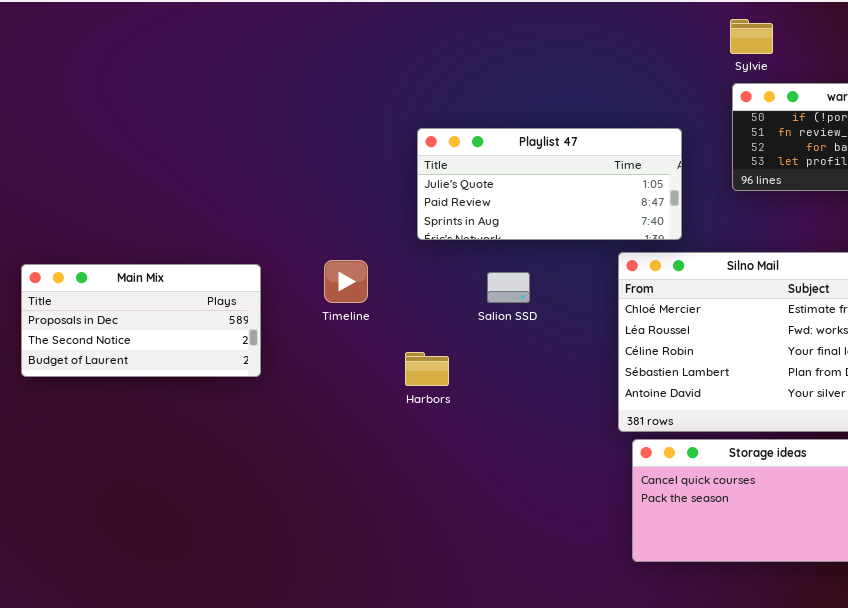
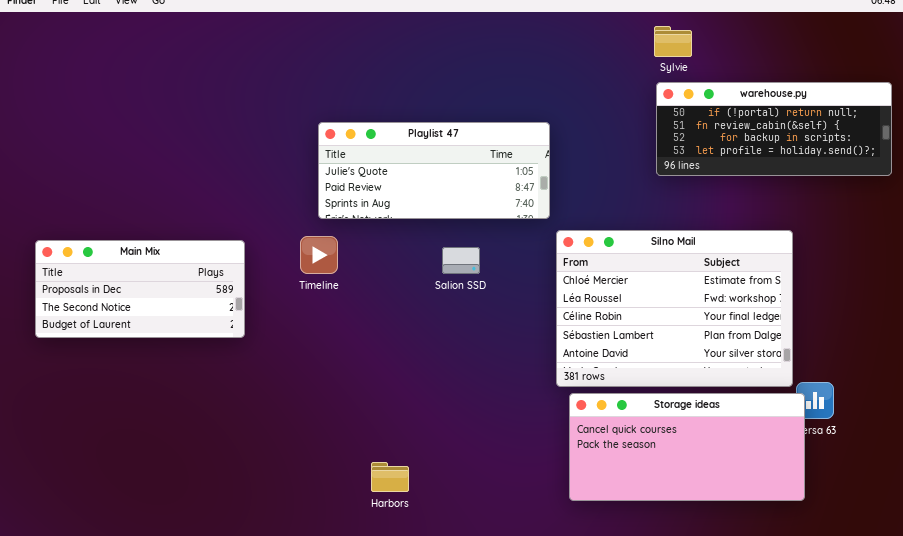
Playlist 47: [417,128,682,240] -> [318,122,550,219], moved
Harbors: [405,352,449,386] -> [371,462,409,492], moved

